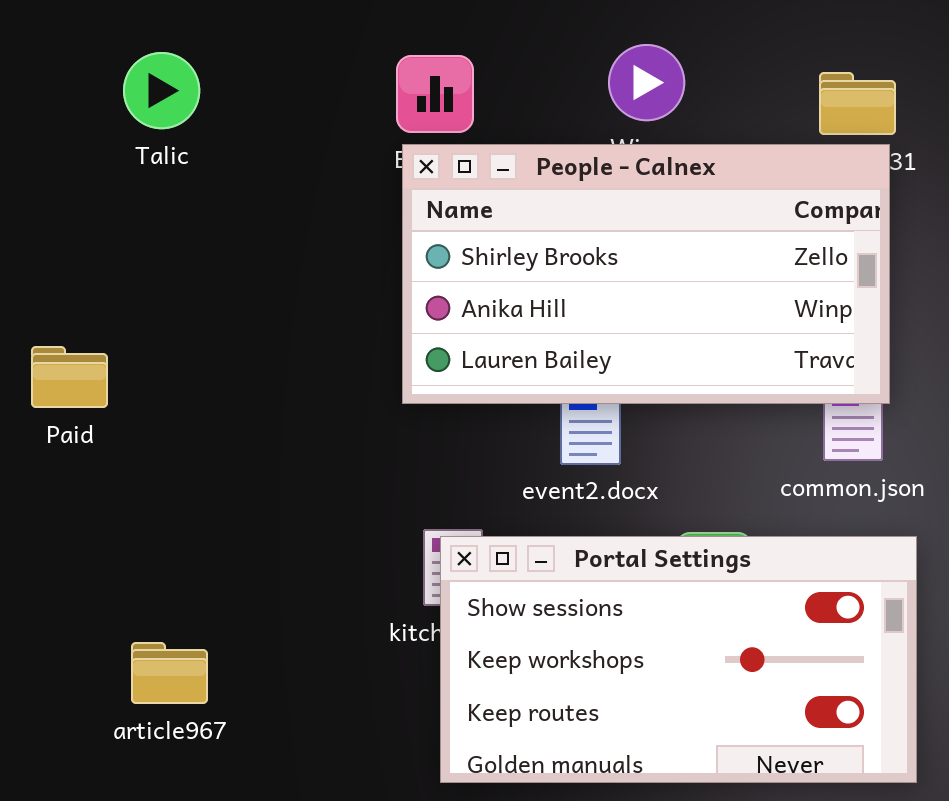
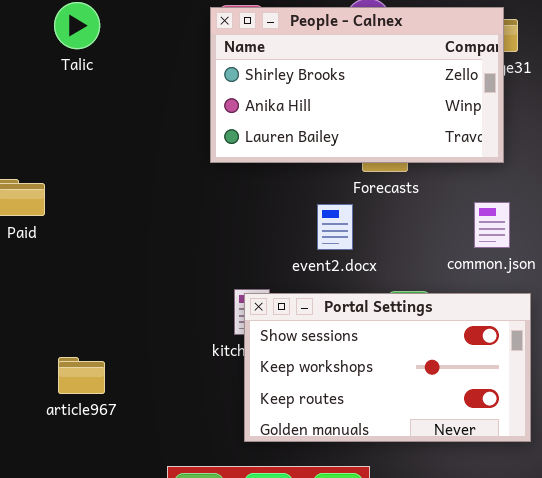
People - Calnex: [402,144,890,404] -> [210,7,504,163], moved

